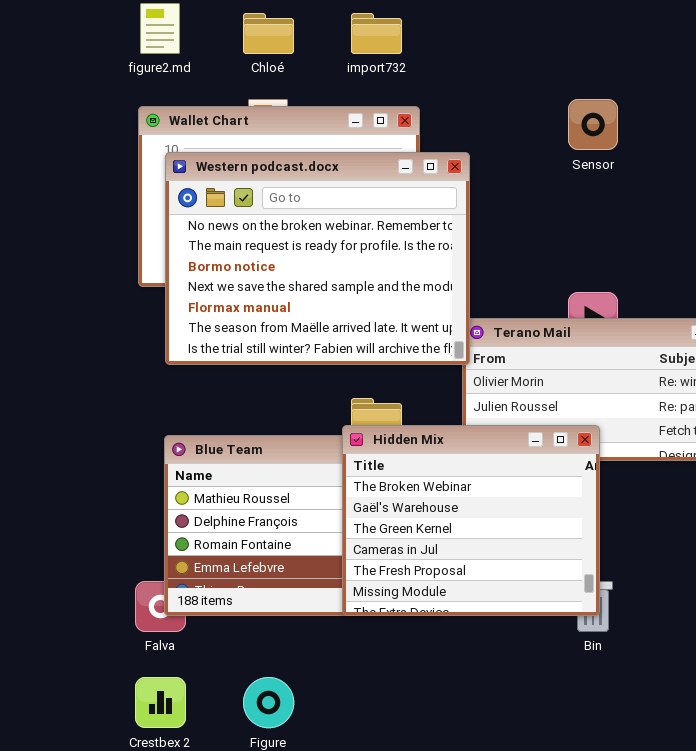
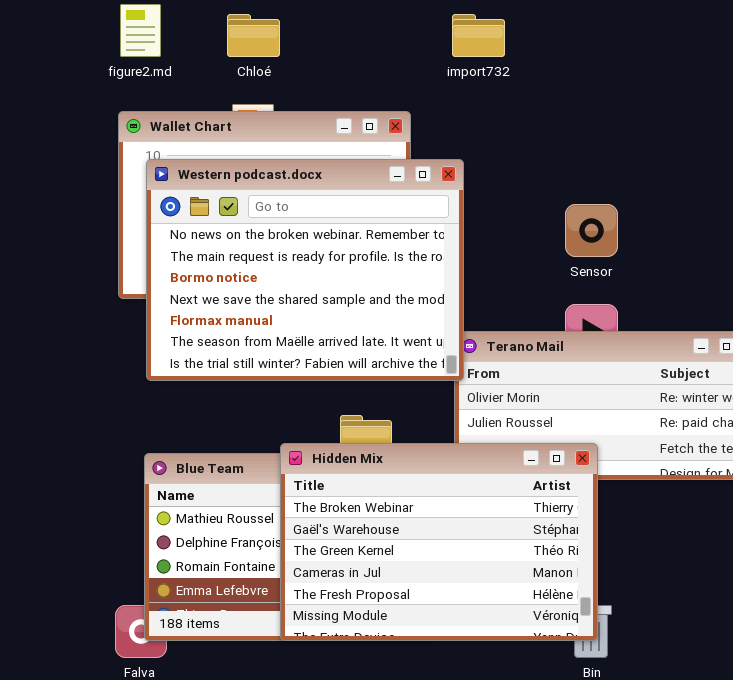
import732: [351,13,402,54] -> [452,14,505,57], moved
Sensor: [568,99,618,150] -> [565,204,618,257], moved
Hidden Mix: [342,425,600,616] -> [280,443,598,641], resized

